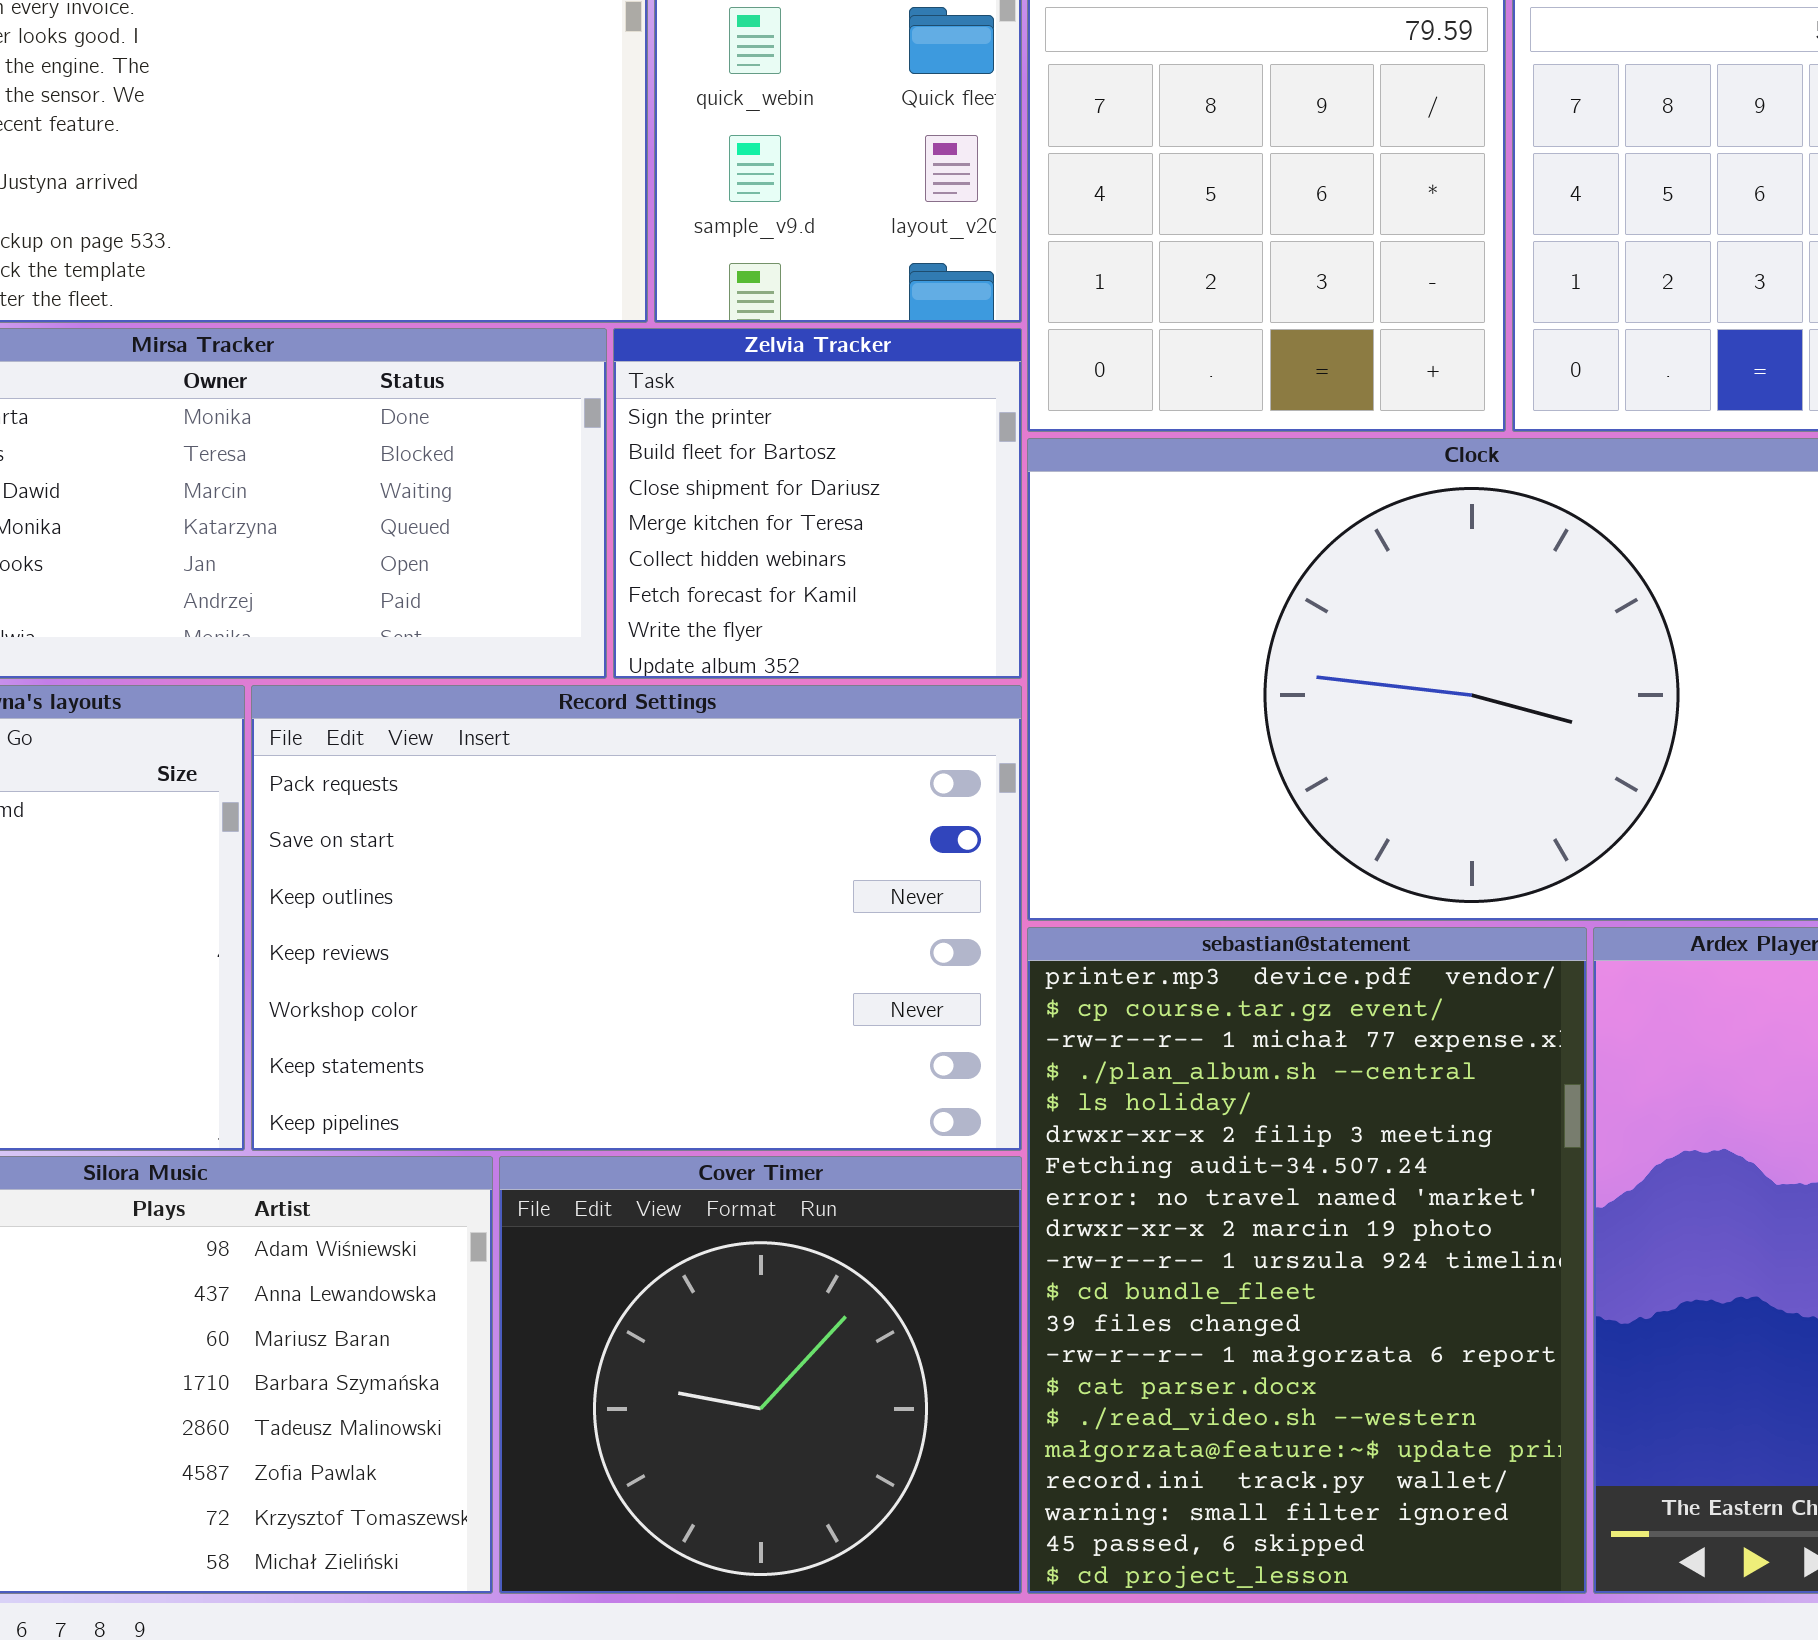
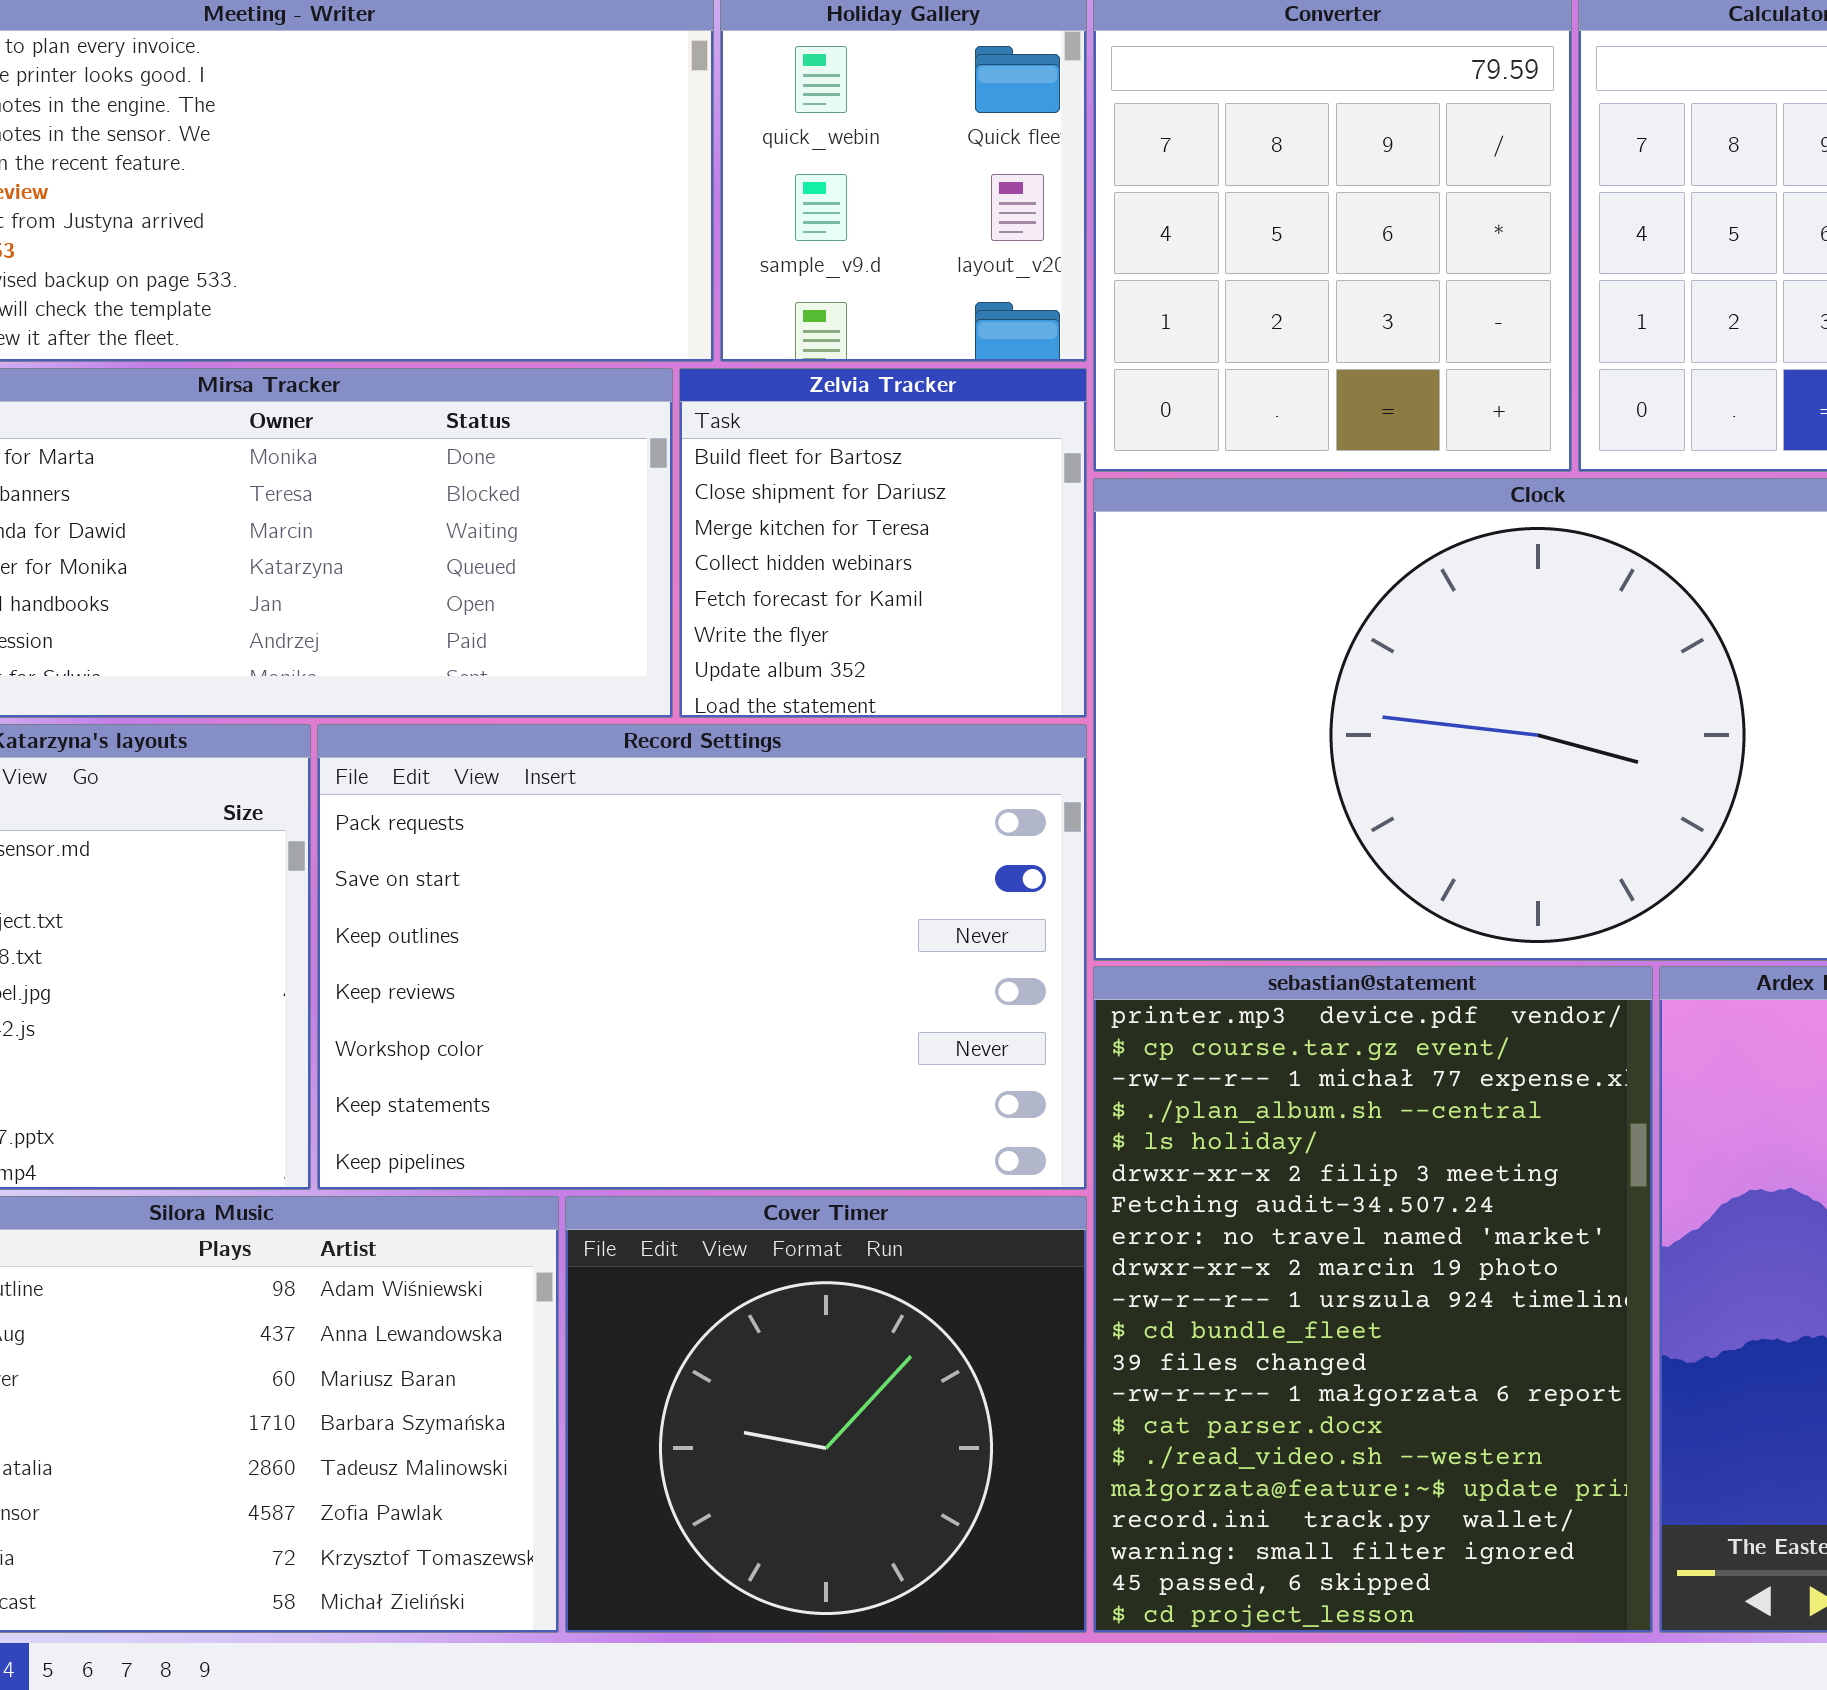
Zelvia Tracker: [613,328,1022,679] -> [679,368,1087,718], scrolled down 1 row

